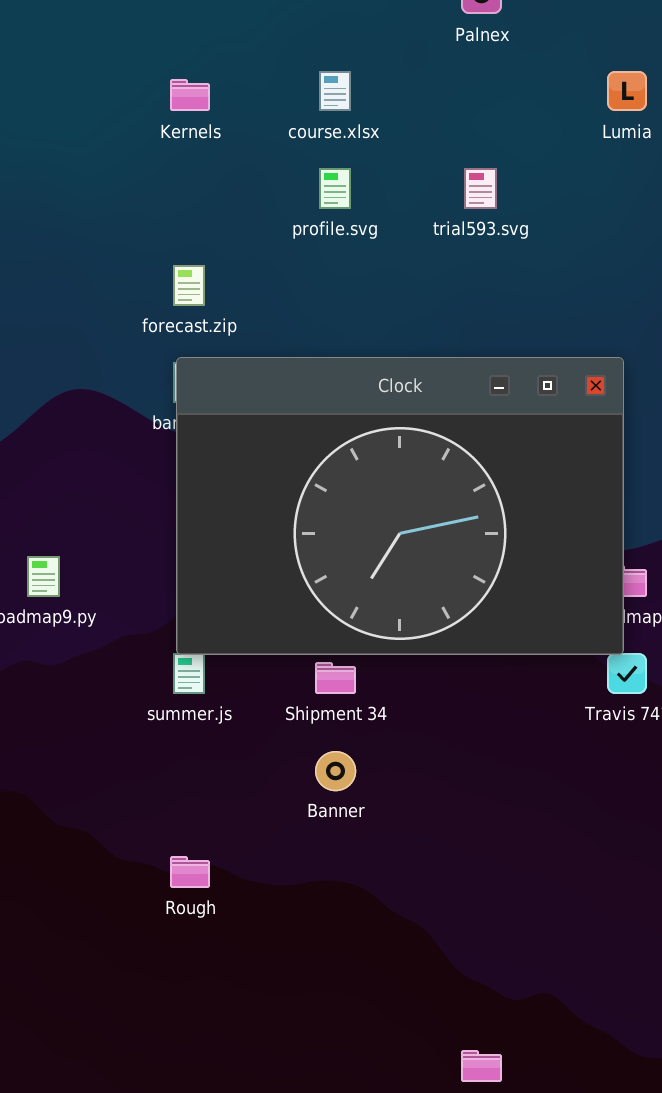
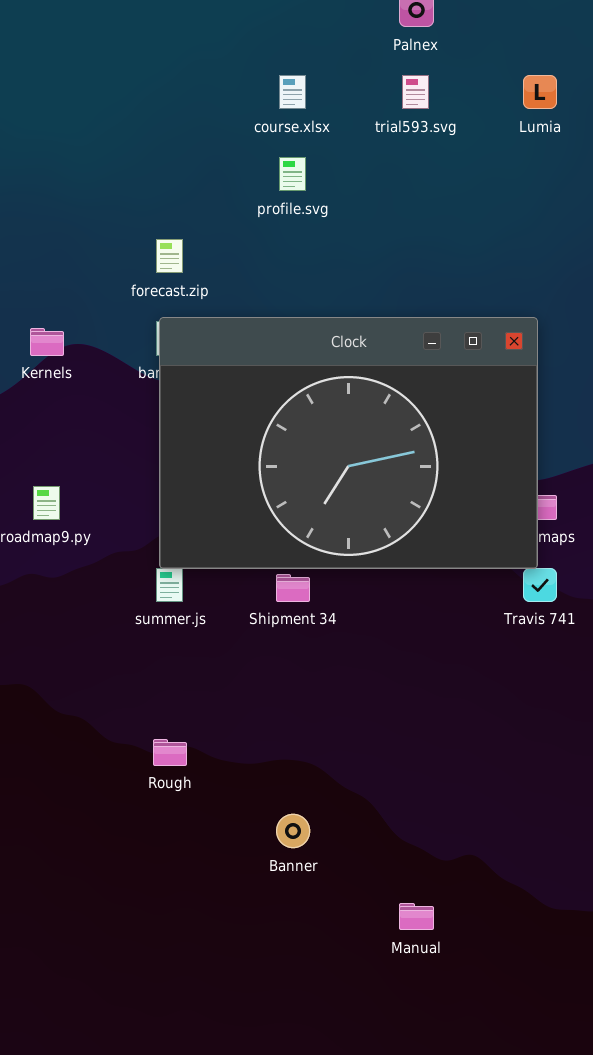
Kernels: [170,79,210,111] -> [30,328,64,356], moved
trial593.svg: [464,168,497,209] -> [402,75,429,109], moved
Banner: [315,751,356,791] -> [276,814,310,848], moved

